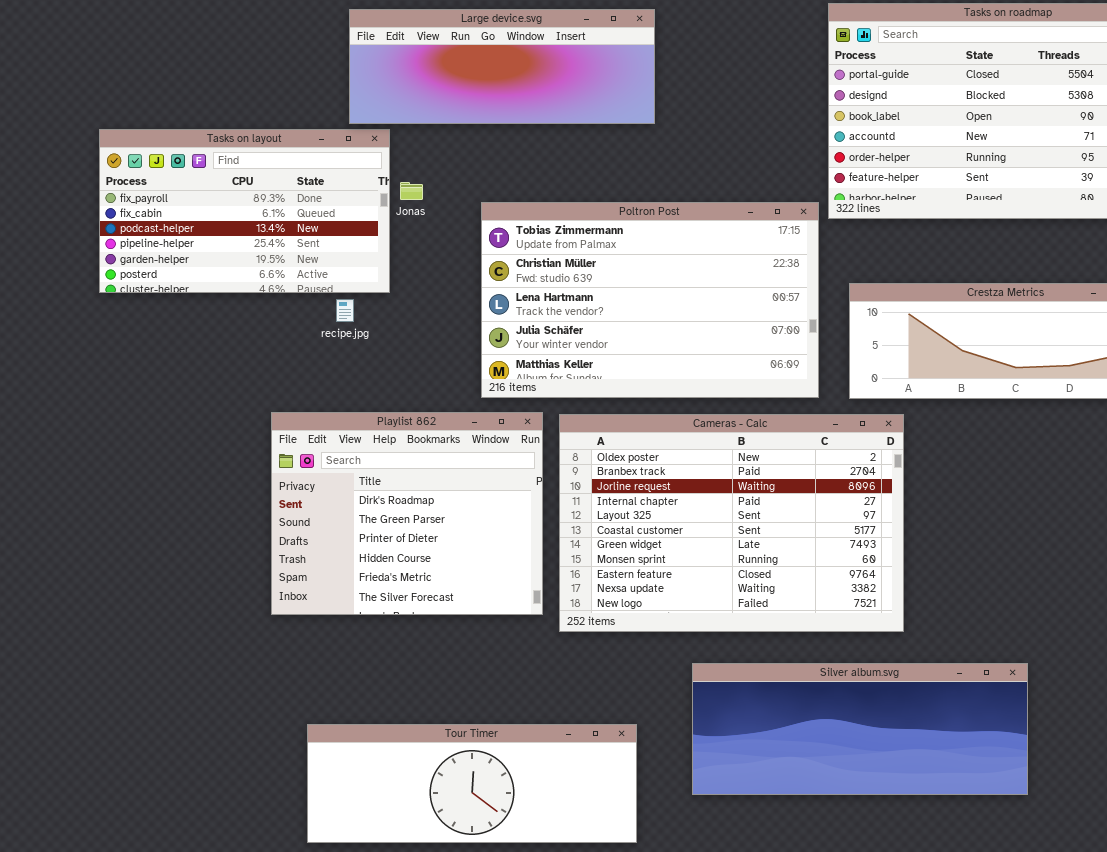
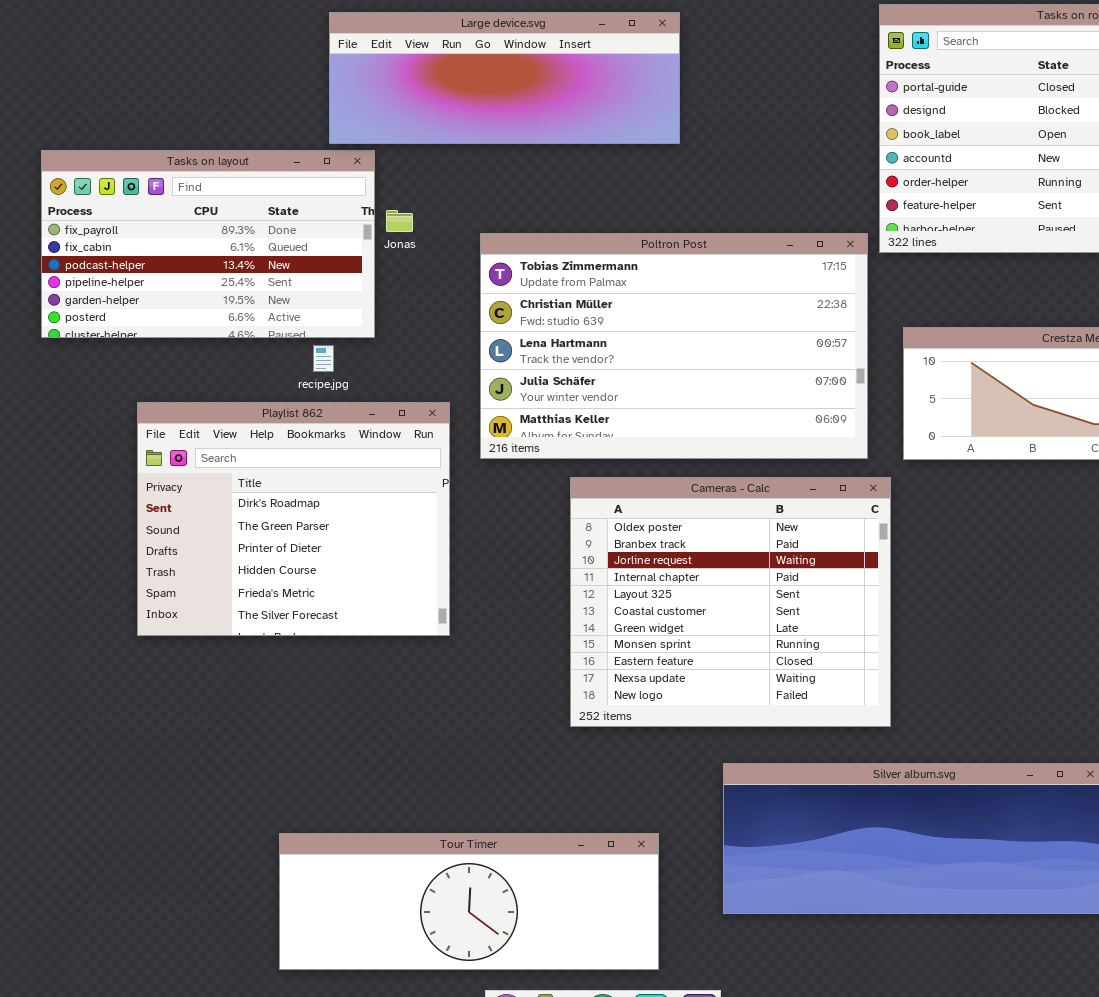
Playlist 862: [271,412,543,615] -> [137,402,450,636], moved
Cameras - Calc: [559,414,904,632] -> [570,477,891,727], resized

